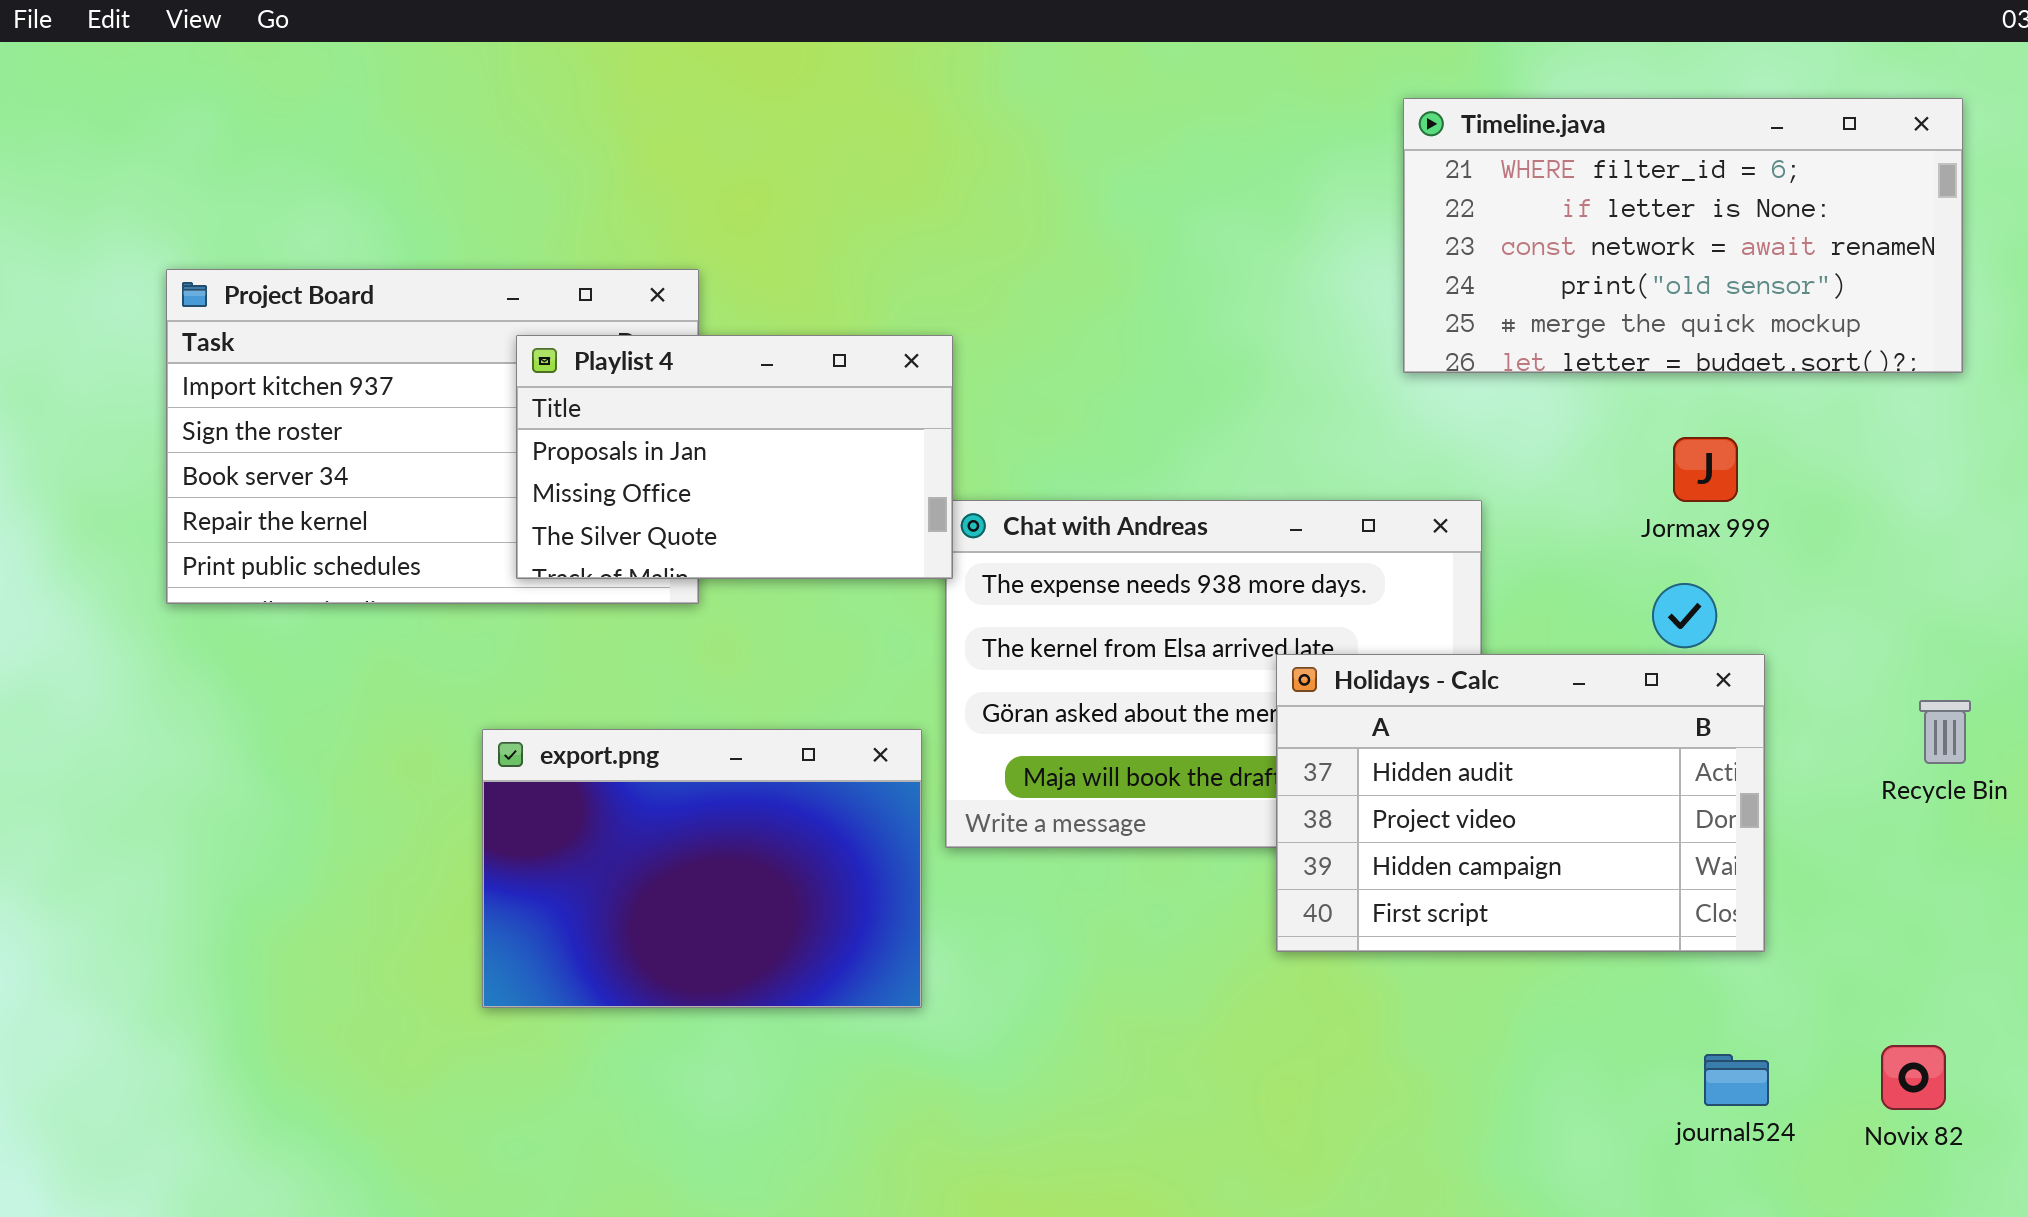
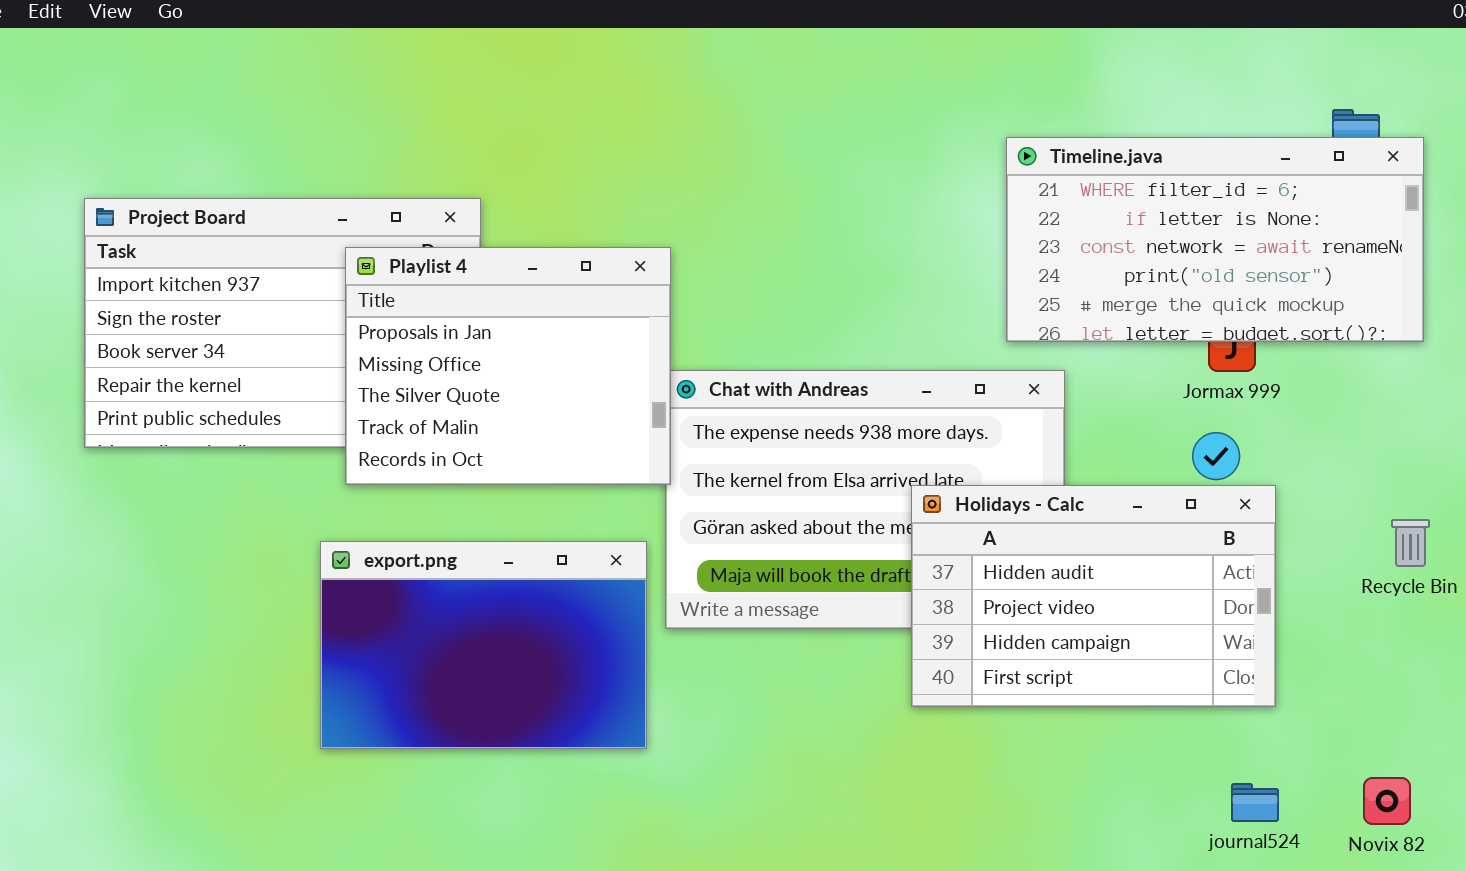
Timeline.java: [1403,98,1963,373] -> [1006,137,1424,342], moved
Playlist 4: [516,335,953,579] -> [345,247,671,485], resized

